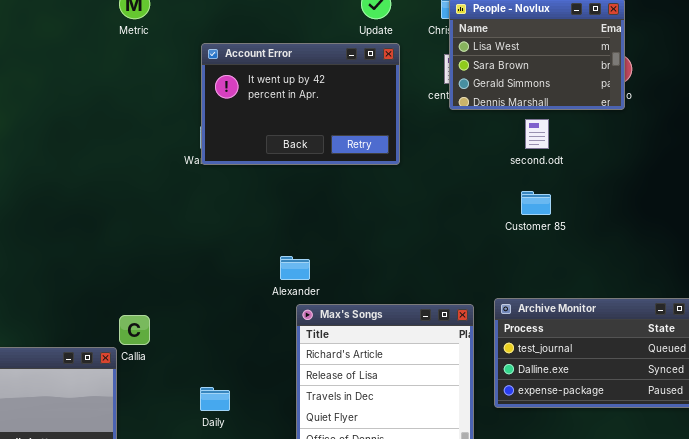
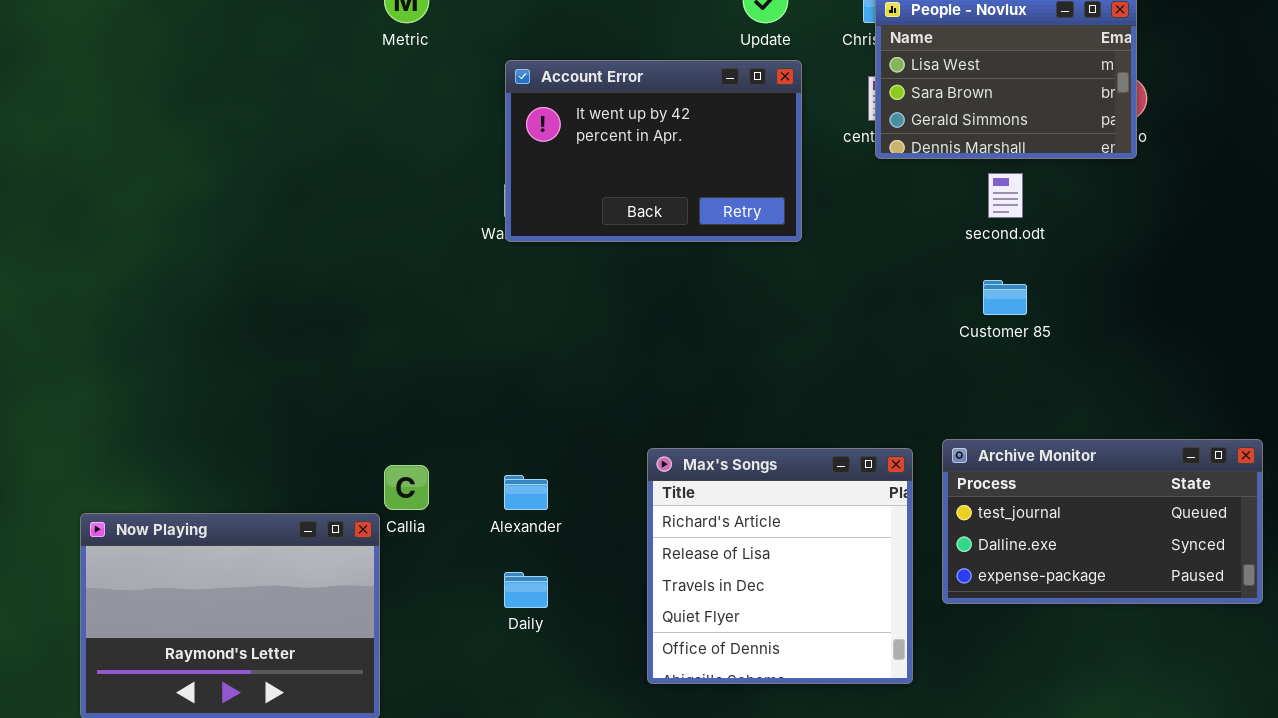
Alexander: [280,256,310,280] -> [504,475,548,510], moved

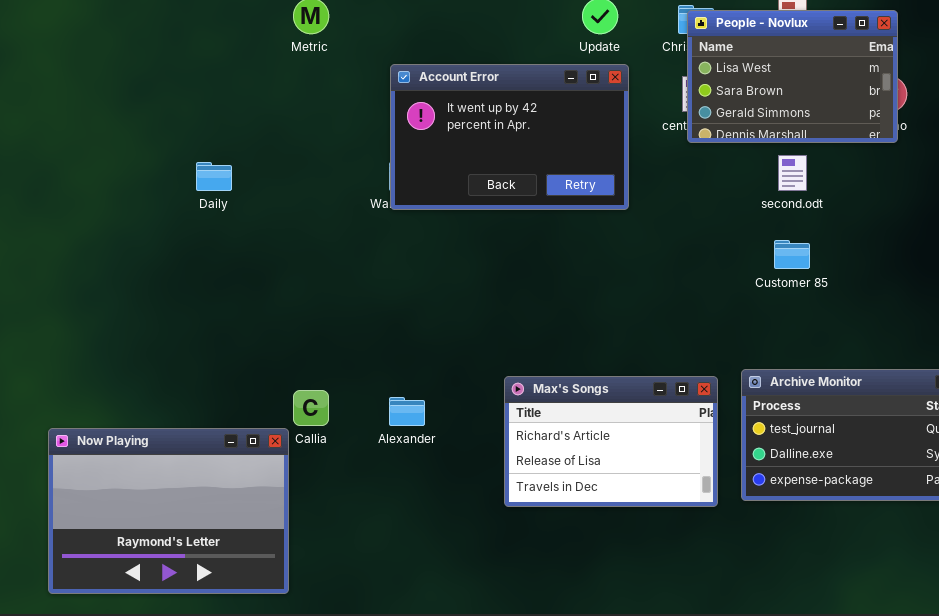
Max's Songs: [647,448,913,684] -> [504,376,718,507], resized
Daily: [504,572,548,608] -> [196,162,232,191], moved

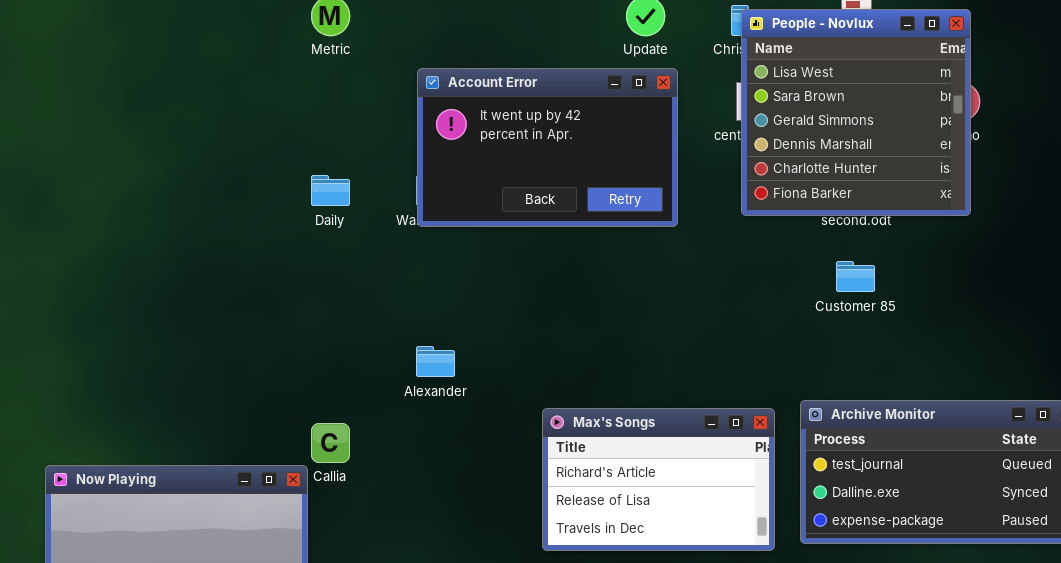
People - Novlux: [687,10,898,143] -> [741,9,971,216], resized
Daily: [196,162,232,191] -> [311,175,350,206], moved
Alexander: [389,397,425,426] -> [416,346,455,377], moved

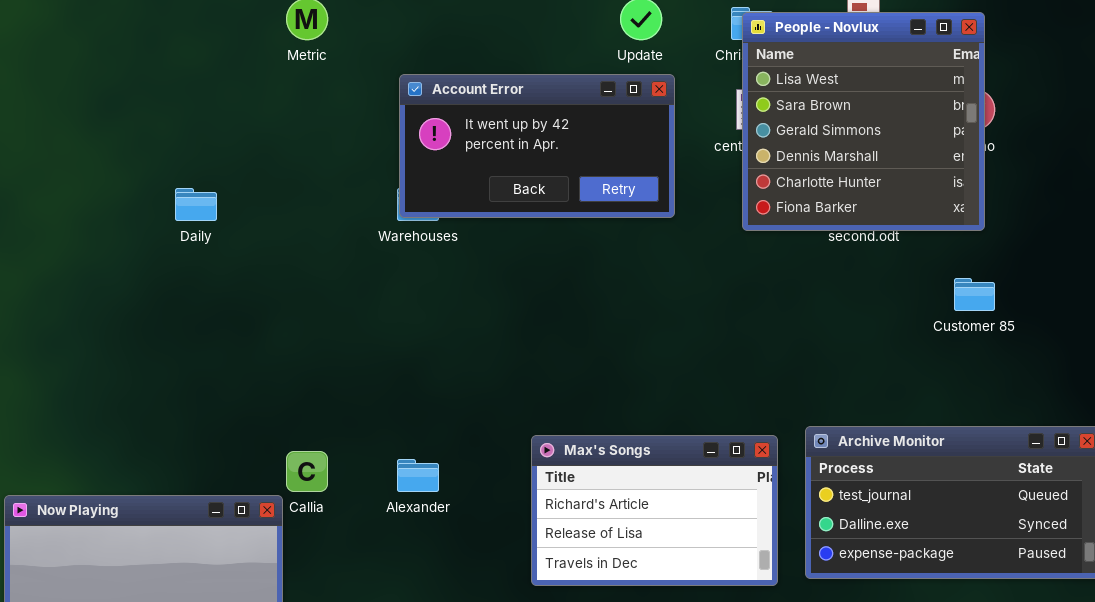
Account Error: [417,68,678,227] -> [399,74,675,218], resized
Daily: [311,175,350,206] -> [175,188,217,221], moved
Customer 85: [836,261,875,292] -> [954,278,995,311], moved
Alexander: [416,346,455,377] -> [397,459,439,492], moved

